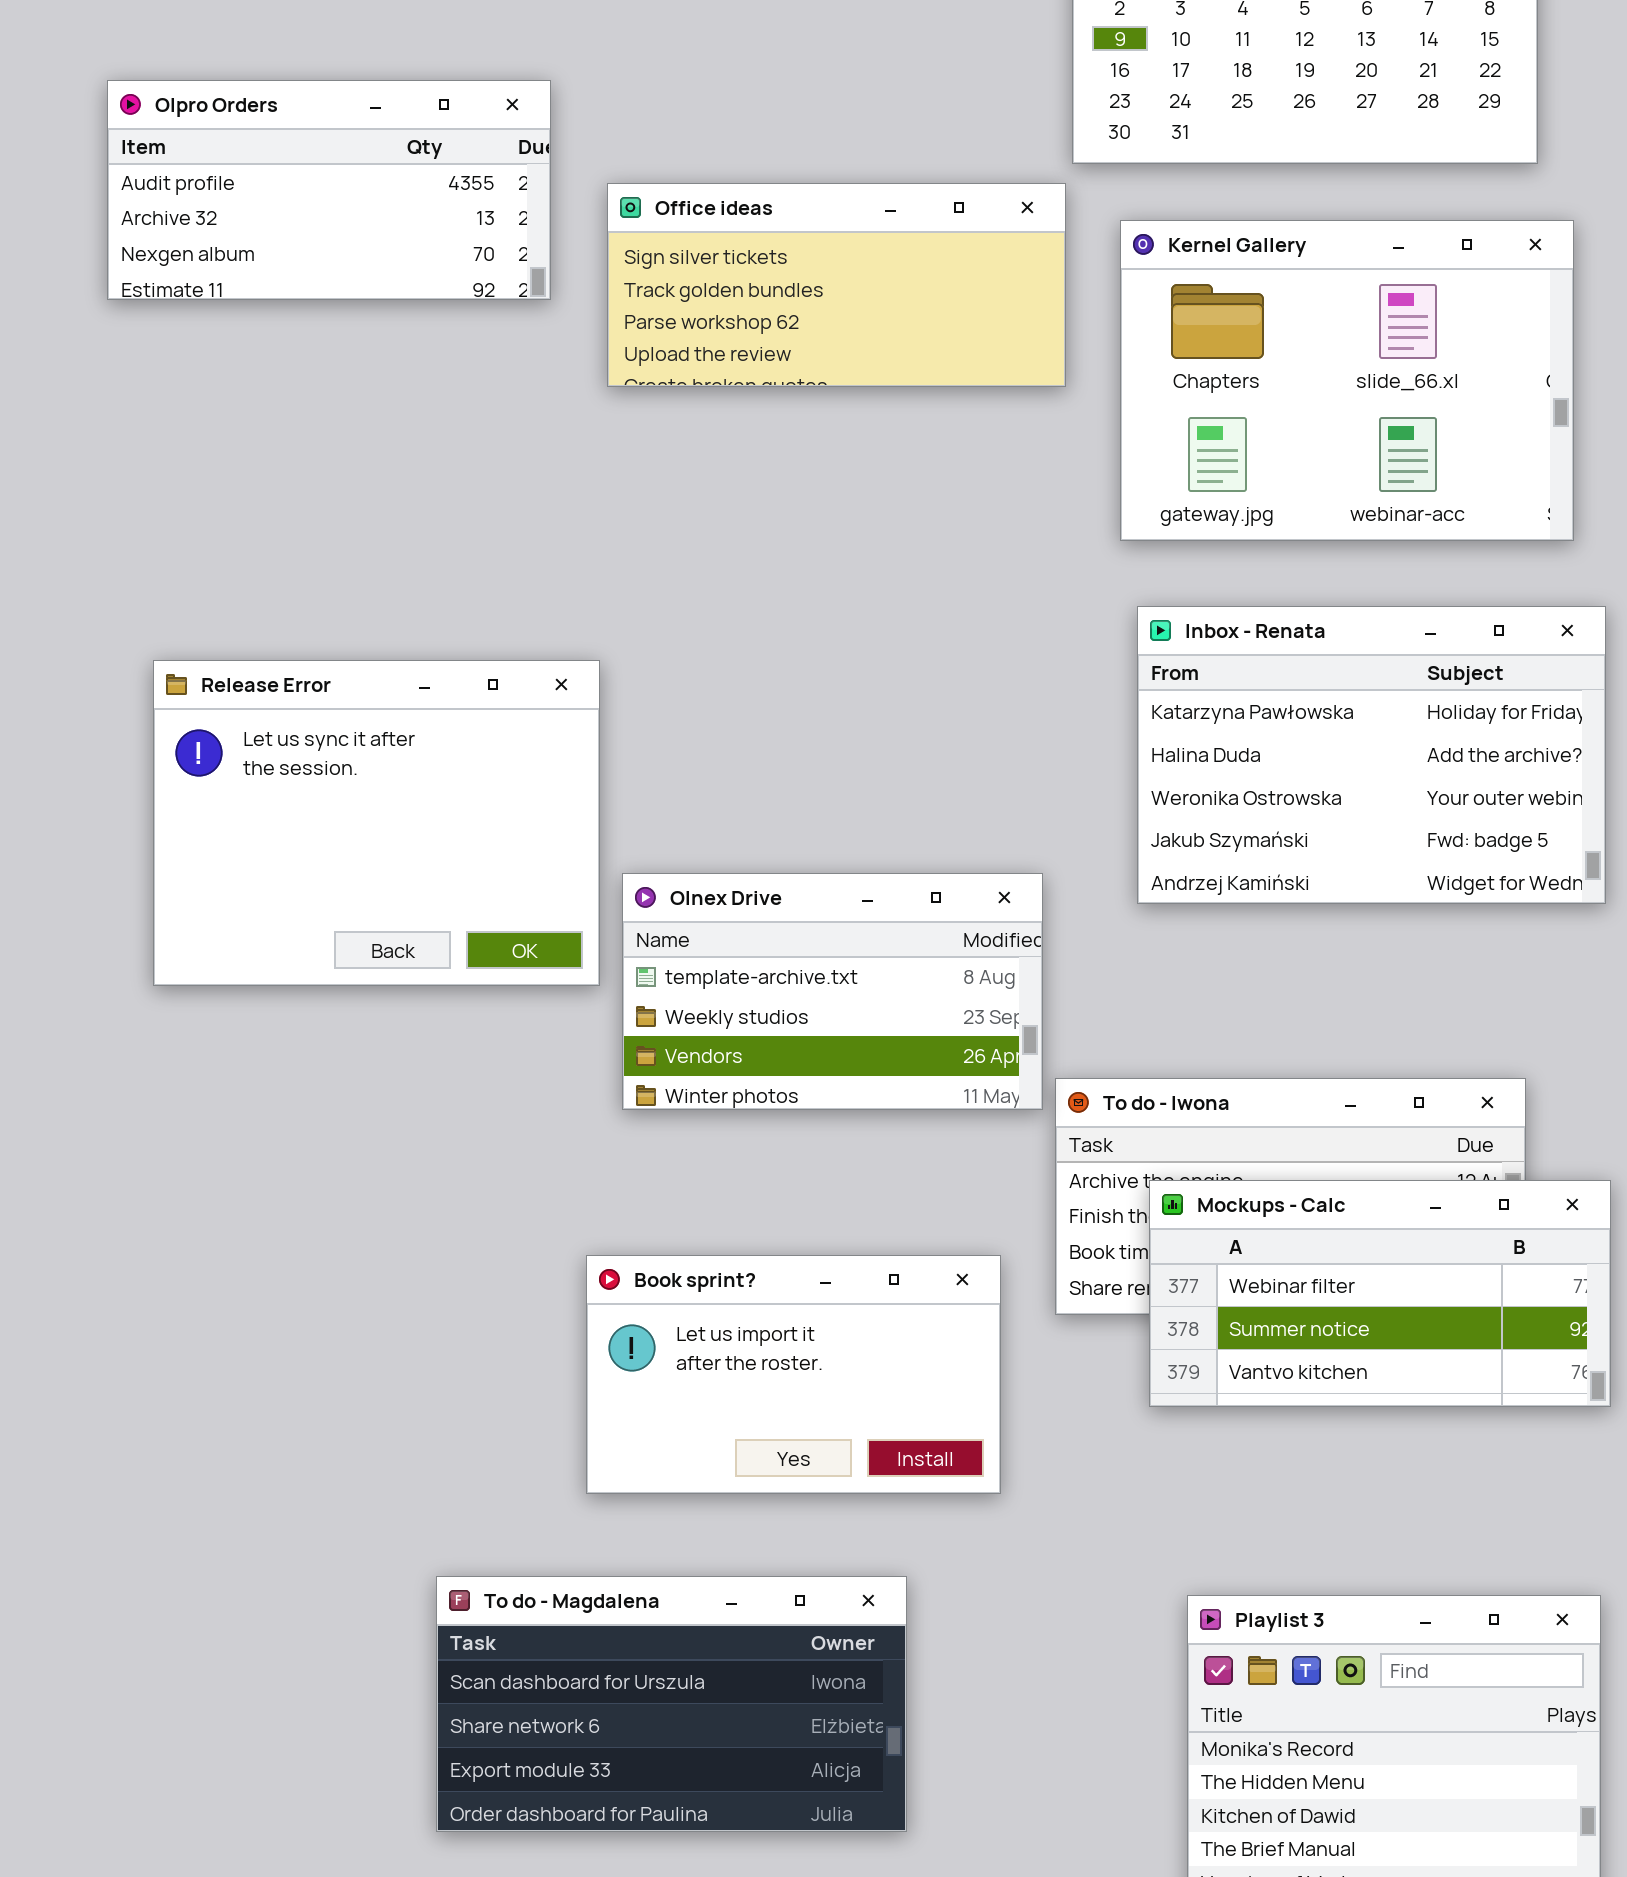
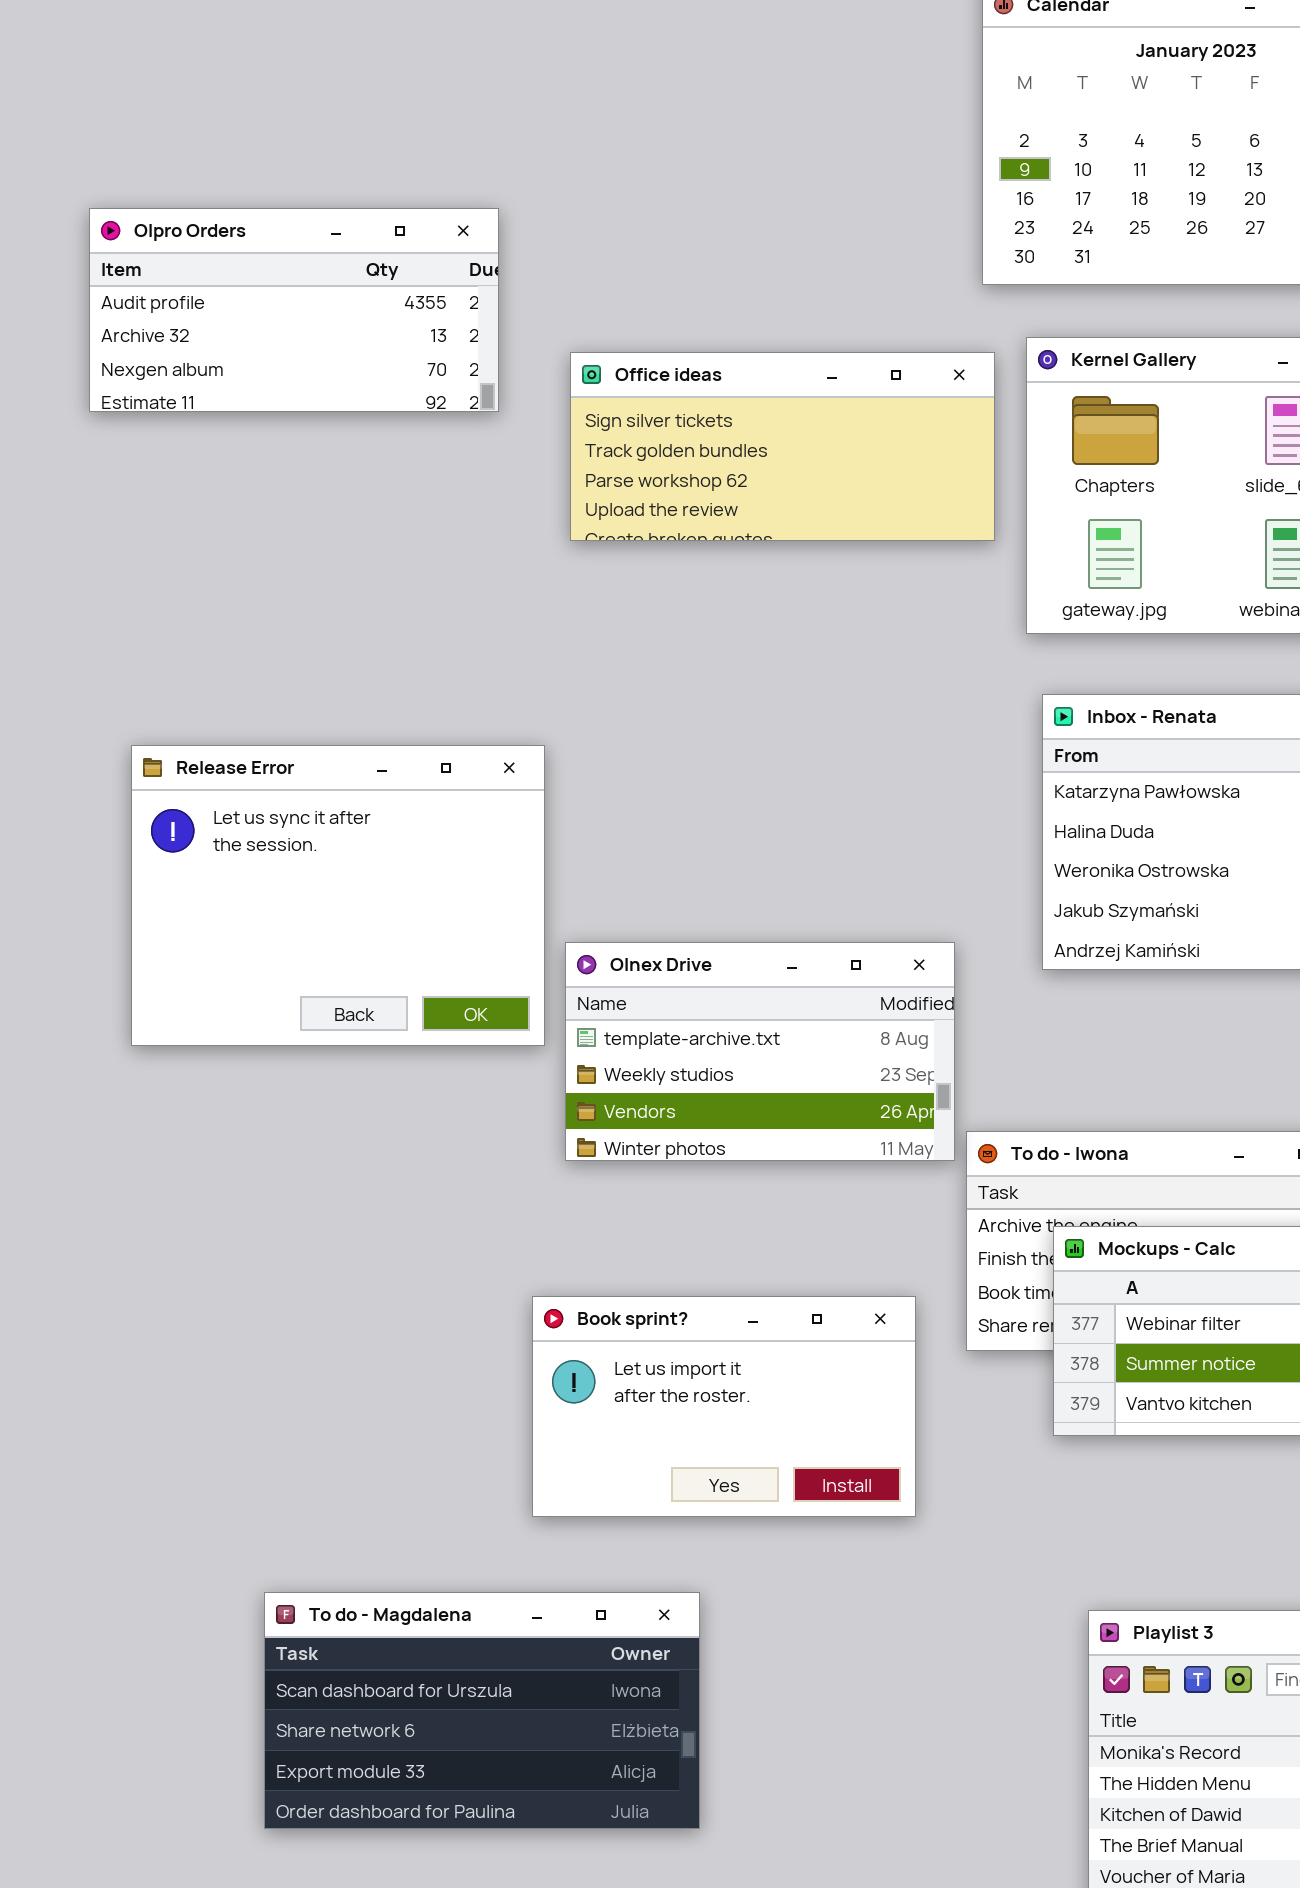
Office ideas: [607,183,1066,387] -> [570,352,995,541], moved
To do - Magdalena: [436,1576,907,1832] -> [264,1592,700,1829], moved

